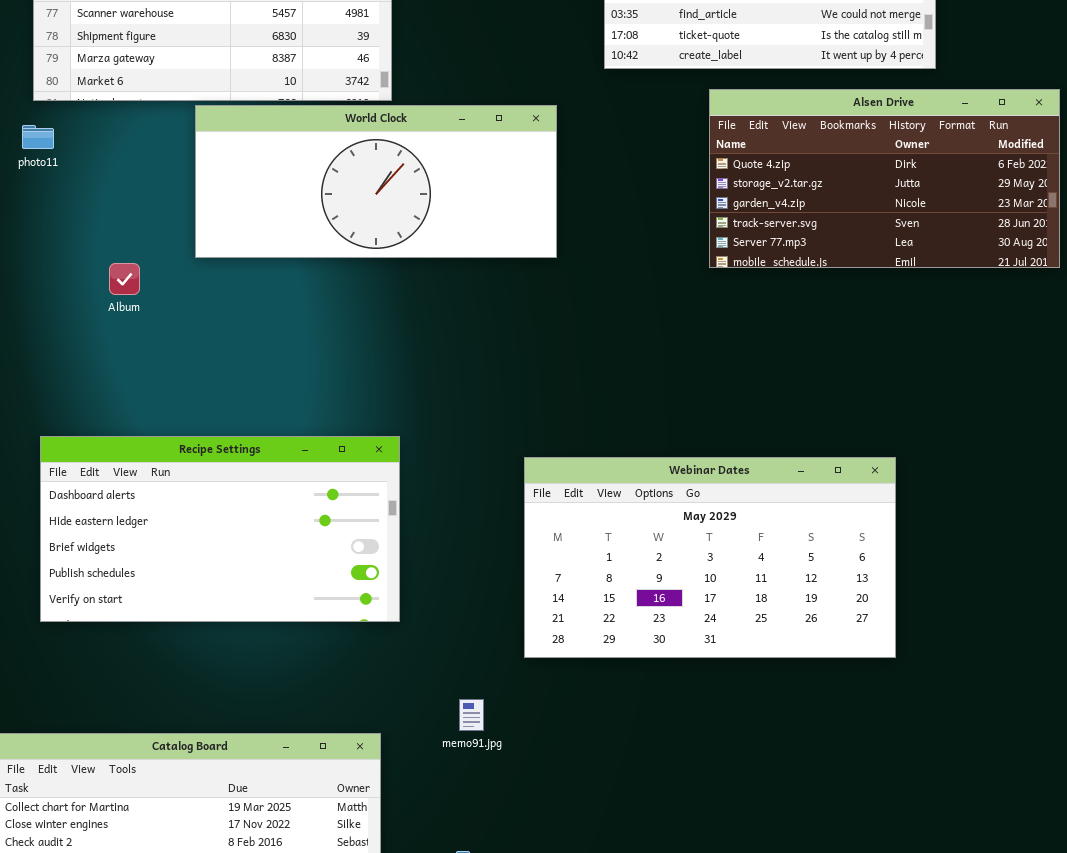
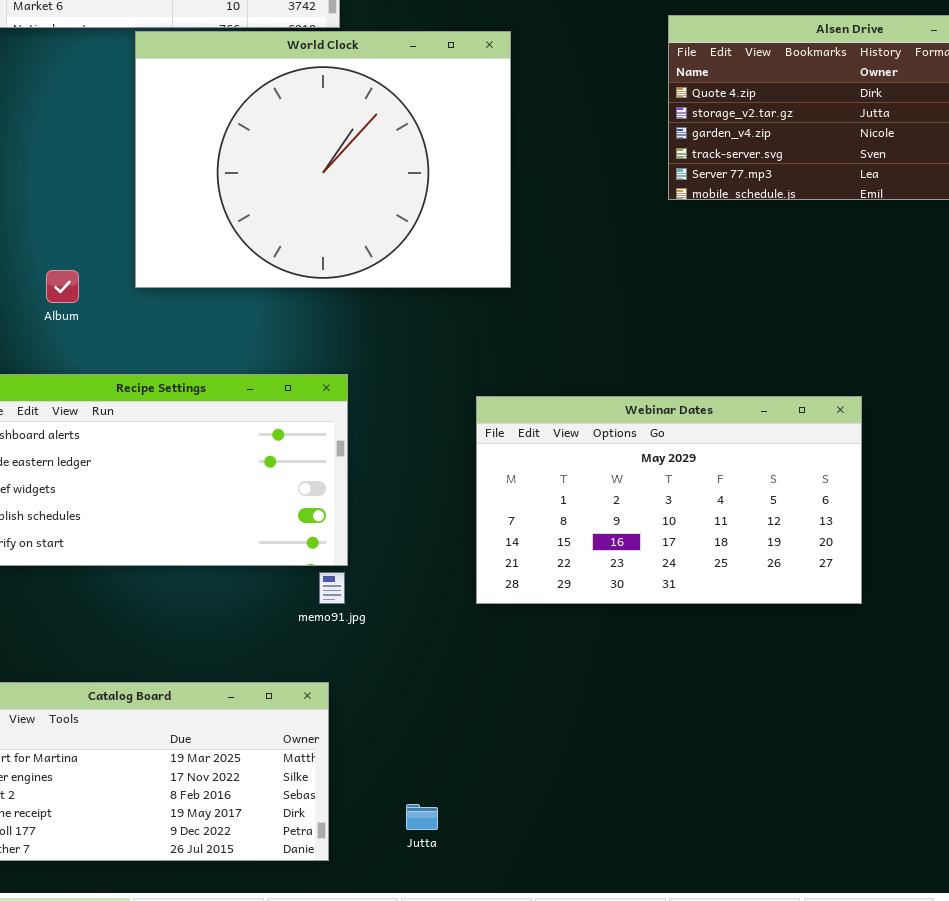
World Clock: [195,105,557,258] -> [135,31,511,288], resized
Album: [109,263,140,295] -> [46,270,79,303], moved
memo91.jpg: [459,699,484,731] -> [319,572,345,604], moved

